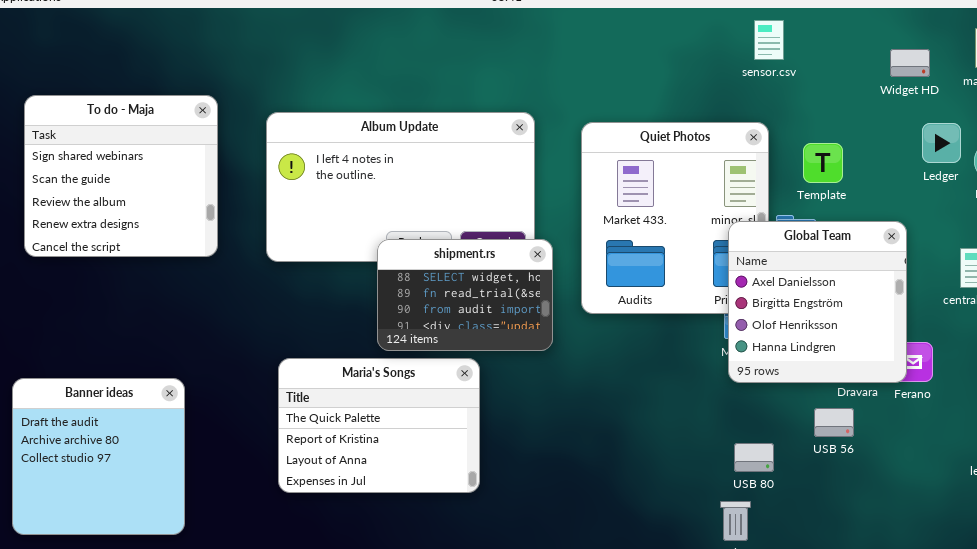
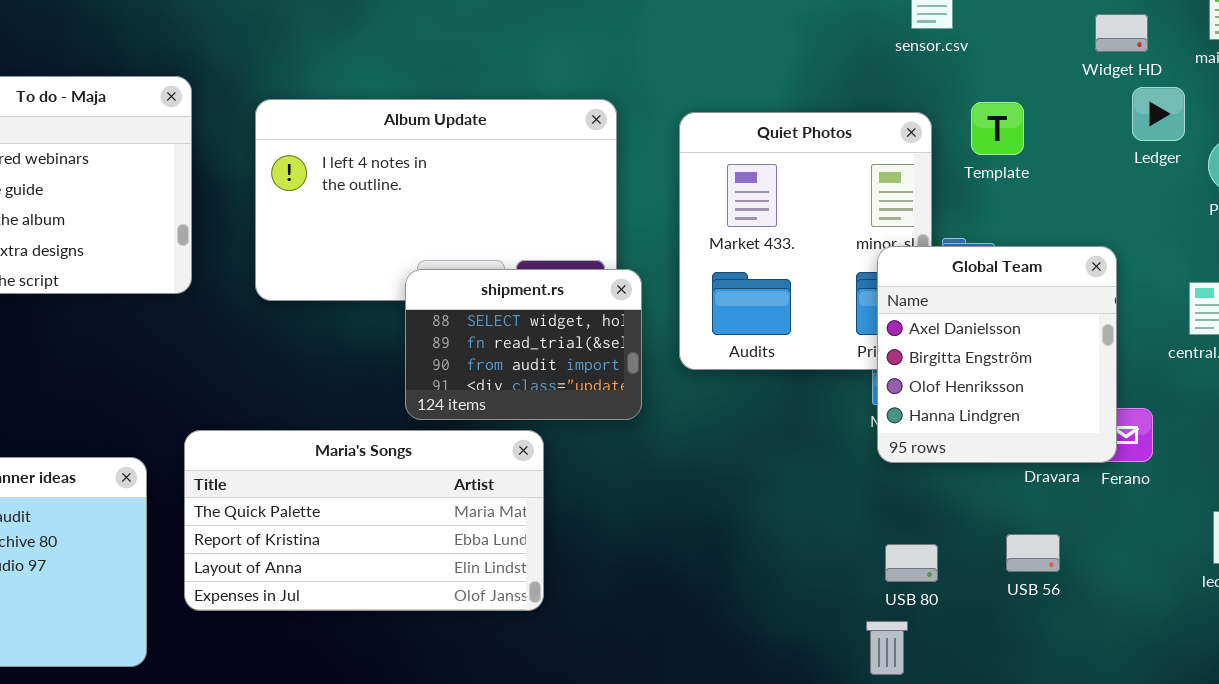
Ledger: [922,123,961,163] -> [1132,87,1185,141], moved
Template: [803,143,843,183] -> [971,102,1024,155], moved
Maria's Songs: [278,358,480,493] -> [184,430,544,611], resized
USB 56: [814,408,854,437] -> [1006,534,1060,572], moved

